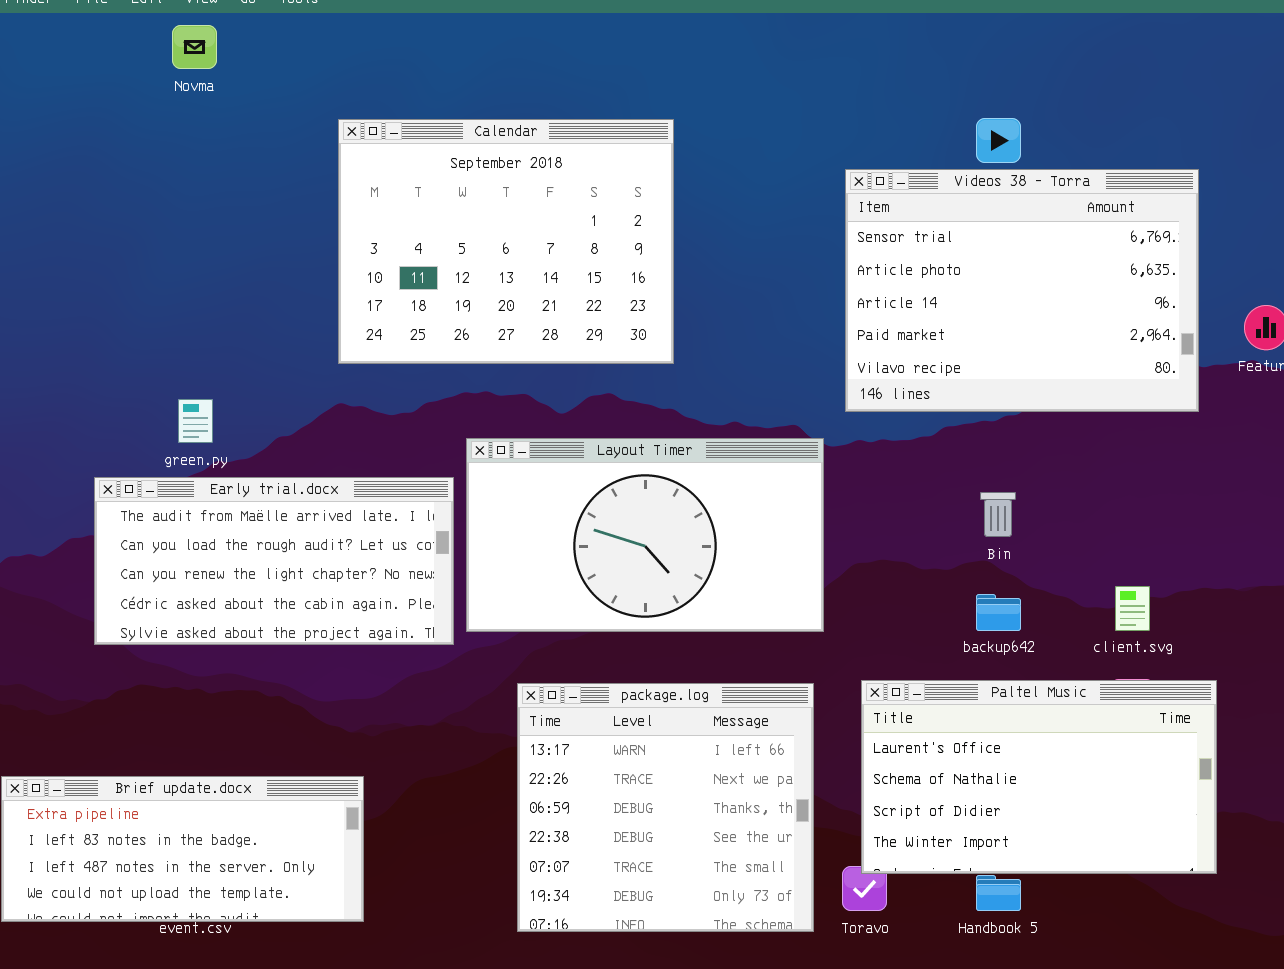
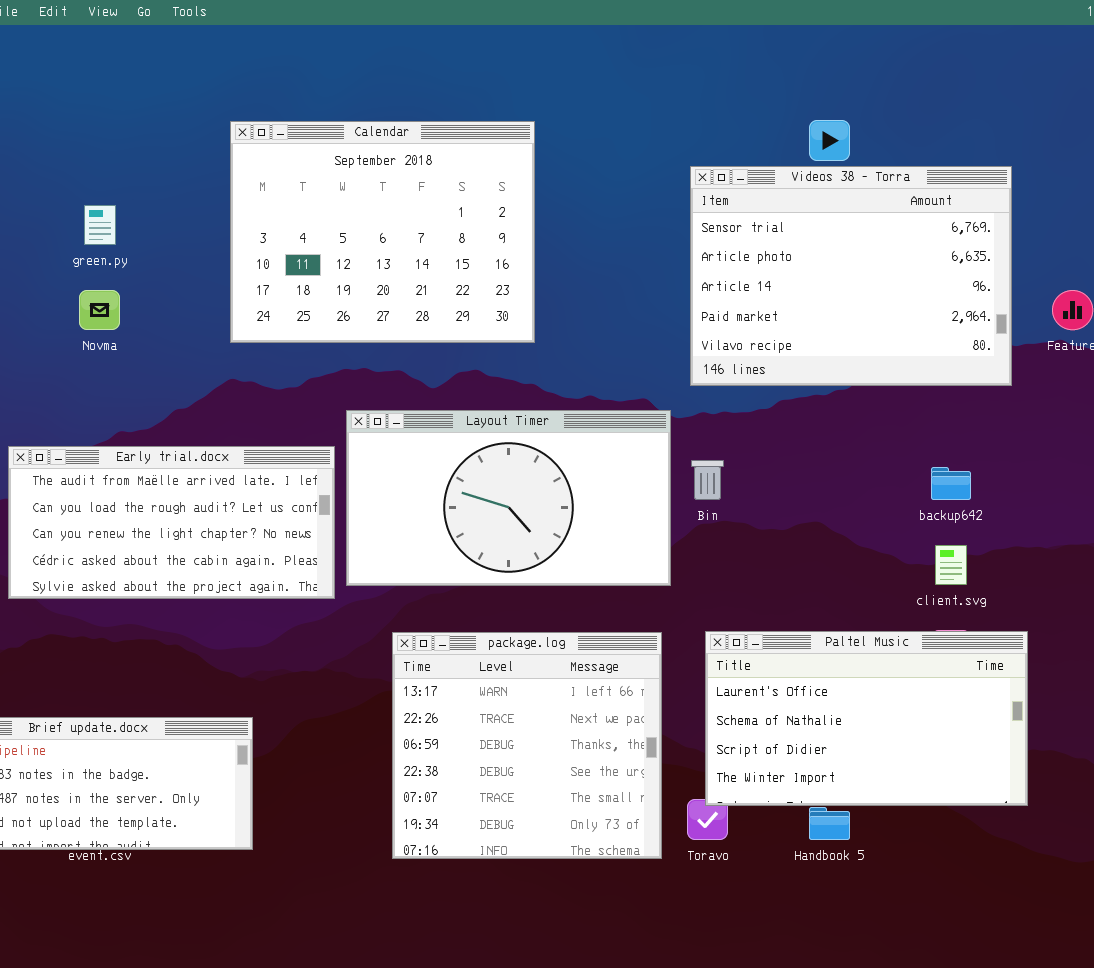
Novma: [172,25,217,69] -> [79,290,120,330], moved
green.py: [178,399,213,443] -> [84,205,116,245], moved
Bin: [980,492,1016,537] -> [691,460,724,500], moved
backup642: [976,594,1021,631] -> [931,467,971,500], moved

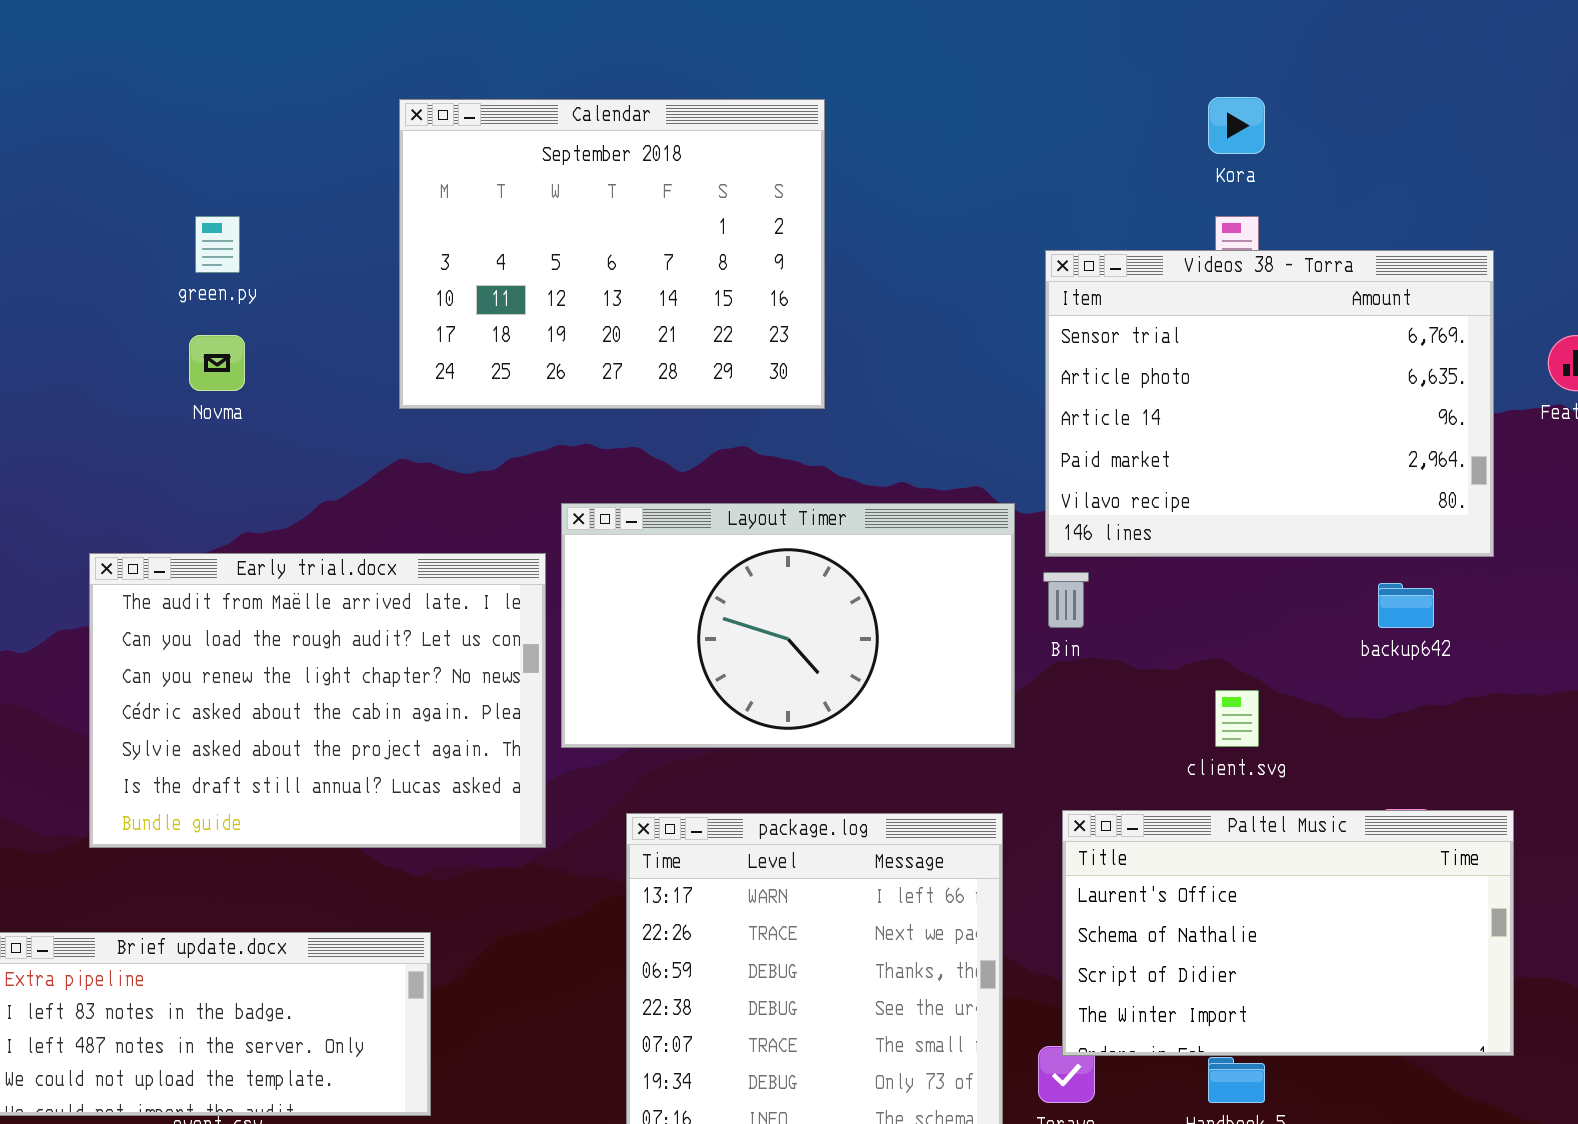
Videos 38 - Torra: [690,166,1012,386] -> [1045,250,1494,557], moved
Early trial.docx: [8,446,335,599] -> [89,553,546,848], resized
client.svg: [935,545,967,585] -> [1215,690,1259,747], moved

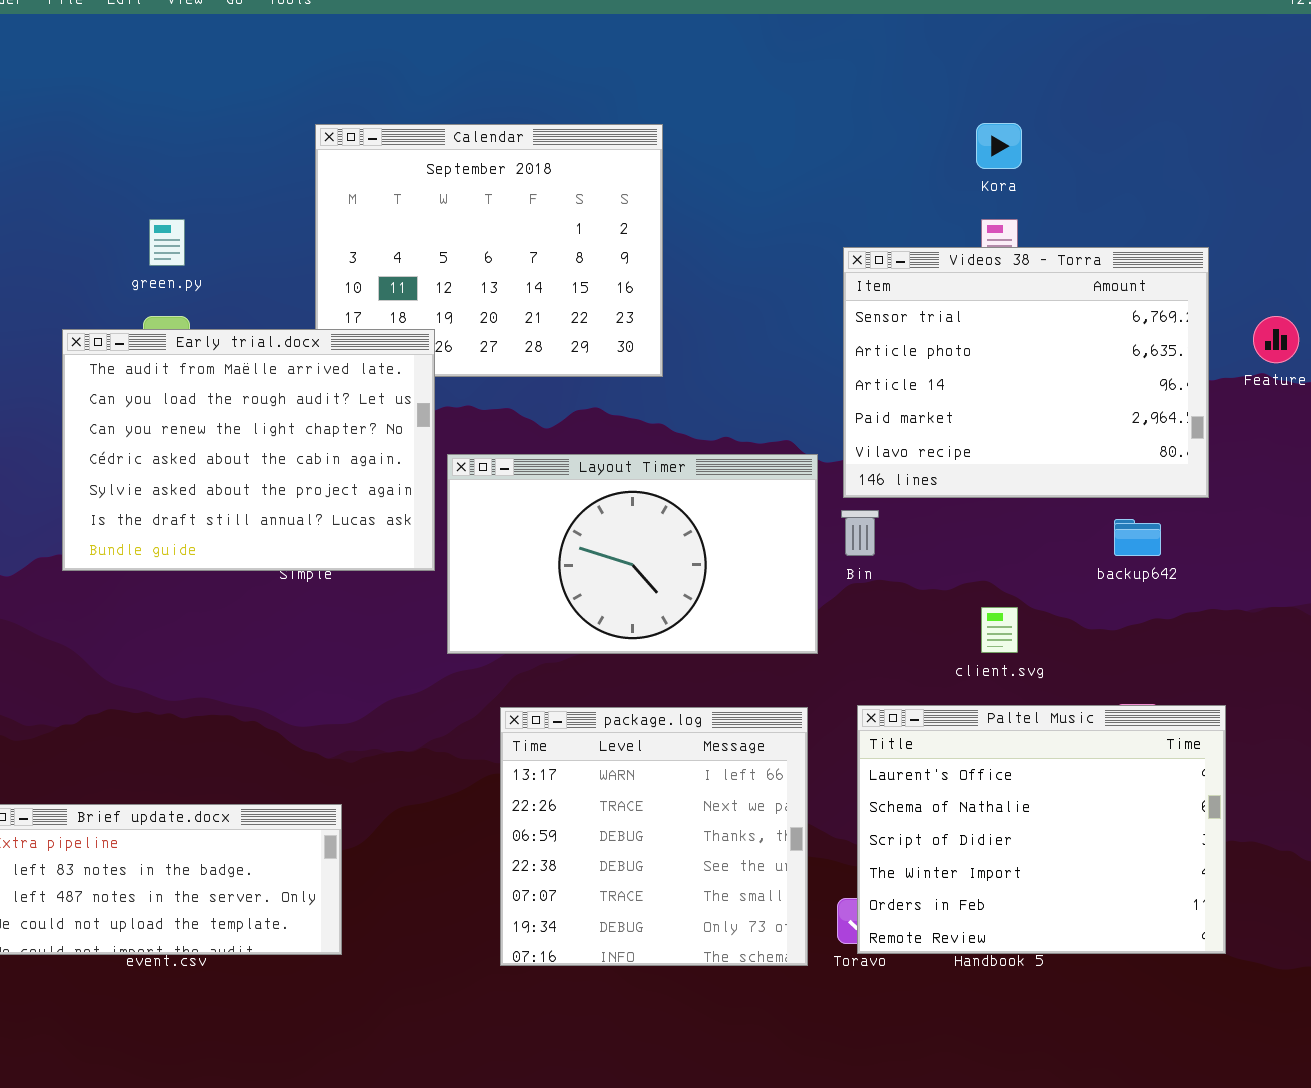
Early trial.docx: [89,553,546,848] -> [62,329,435,571], moved
Paltel Music: [1062,810,1514,1056] -> [857,705,1226,954], resized

